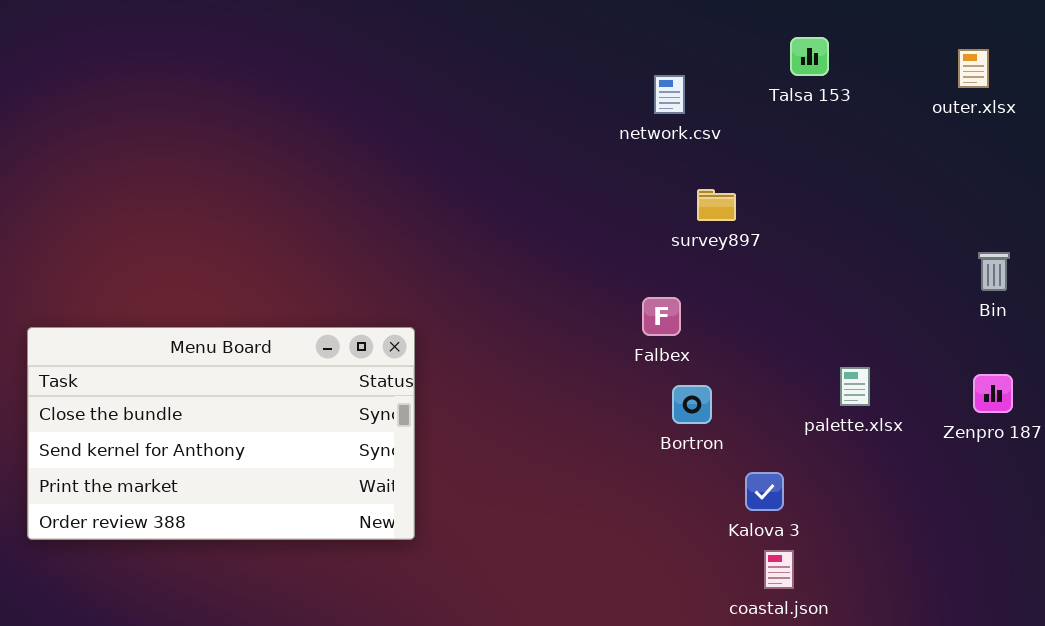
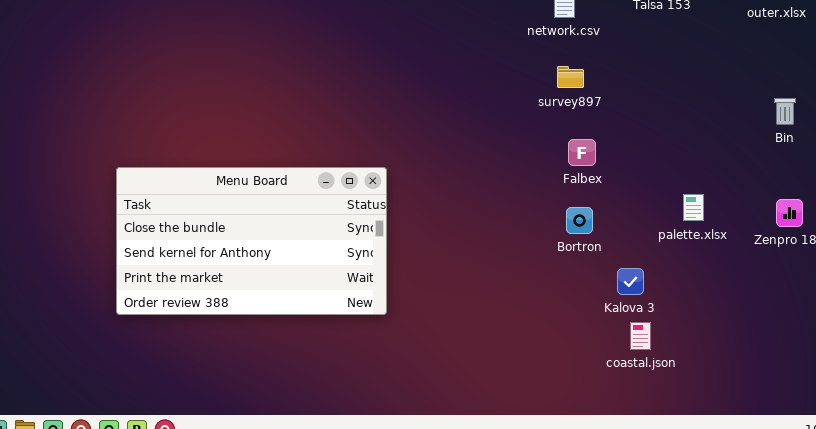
survey897: [697,189,736,221] -> [557,66,584,88], moved
Bin: [978,252,1010,291] -> [774,98,796,125], moved
Falbex: [642,297,681,336] -> [568,139,596,166], moved

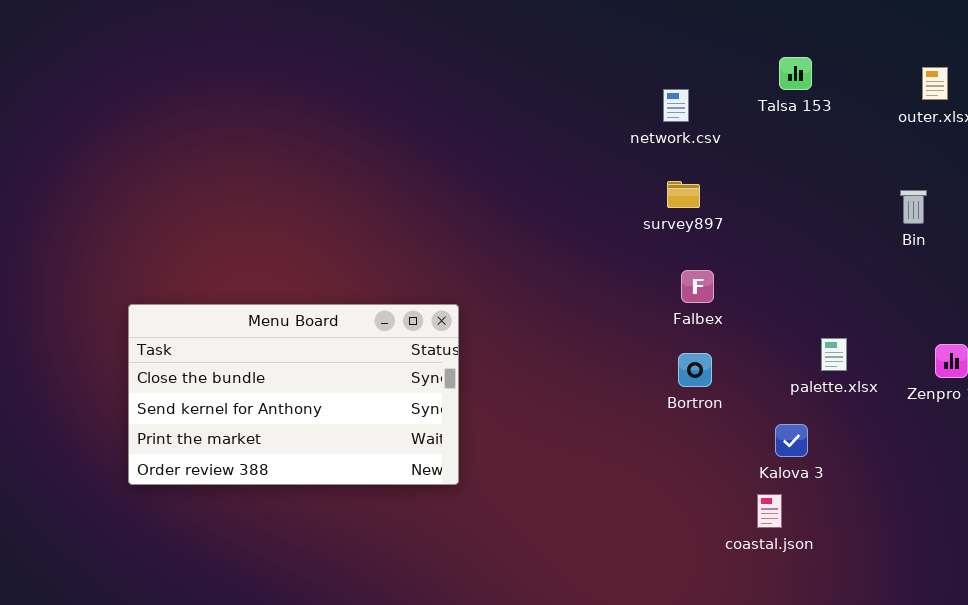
Bin: [774,98,796,125] -> [900,190,927,224], moved
Kalova 3: [617,268,644,295] -> [775,424,808,457], moved

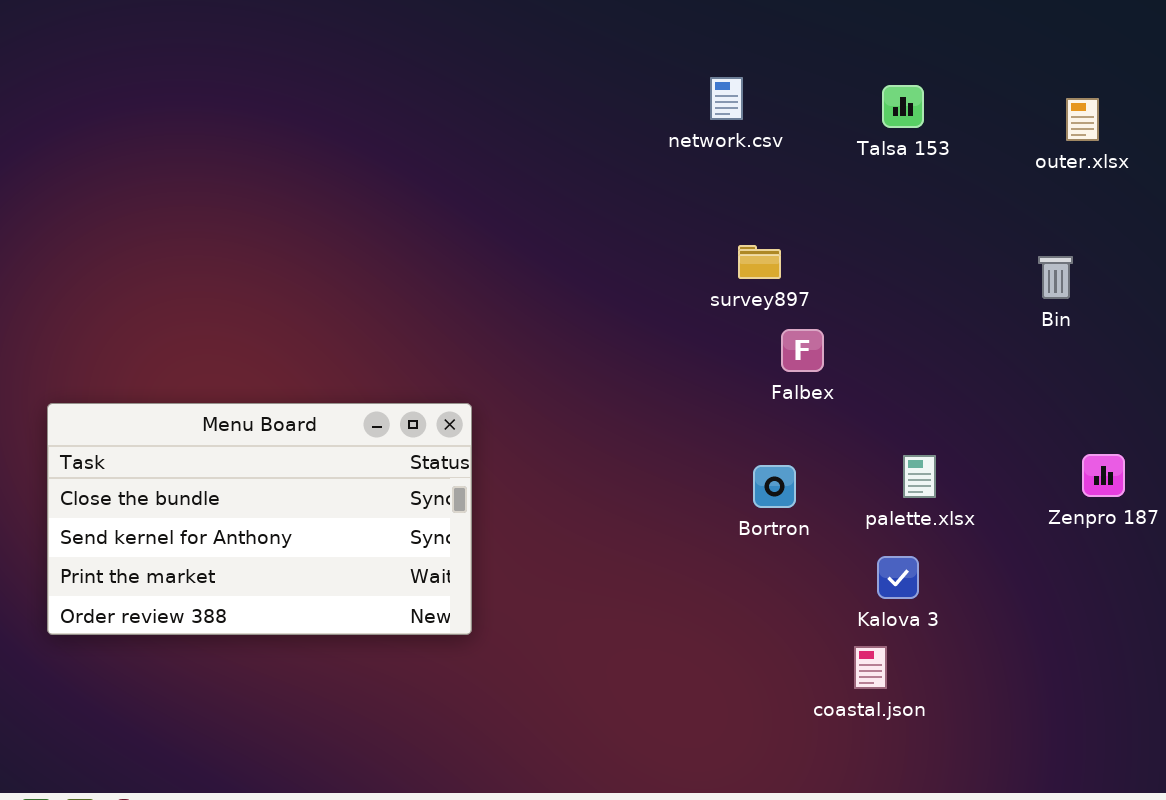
network.csv: [663,89,689,122] -> [710,77,743,120], moved
Falbex: [681,270,714,303] -> [781,329,824,372], moved
palette.xlsx: [821,338,847,371] -> [903,455,936,498], moved

